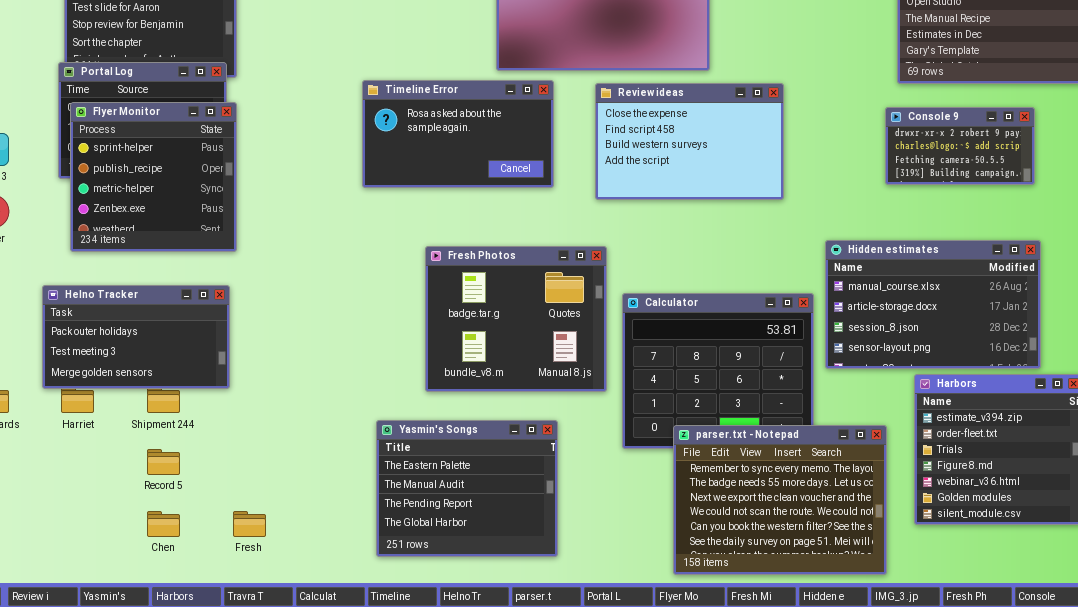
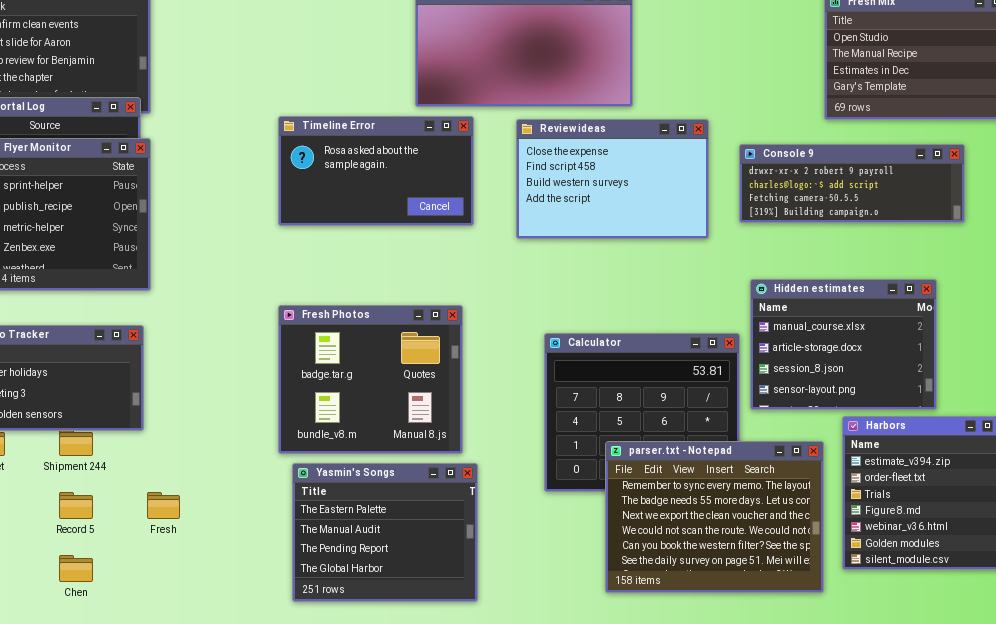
Console 9: [885,107,1035,185] -> [739,144,965,223], resized
Hidden estimates: [825,240,1041,369] -> [750,279,937,410], resized
Fresh Photos: [425,246,607,392] -> [278,305,463,454], moved
parser.txt - Notepad: [673,425,887,575] -> [605,441,824,593], moved
Fresh: [233,511,266,537] -> [147,492,180,519], moved

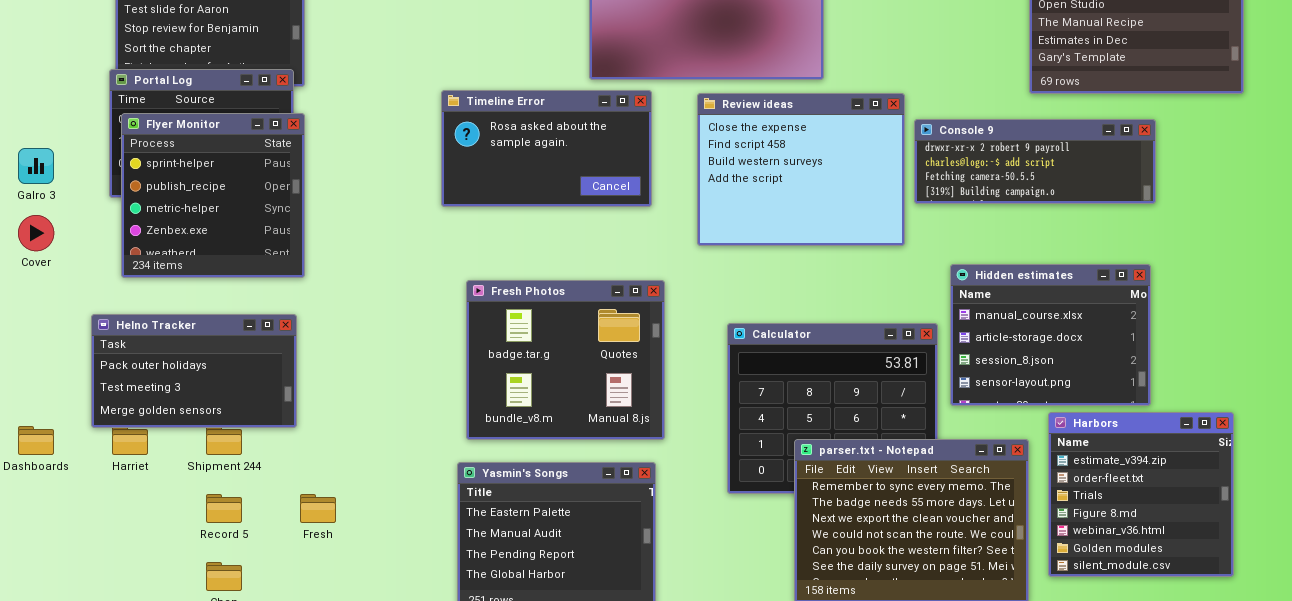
Review ideas: [516,119,709,239] -> [697,93,905,246], resized
Console 9: [739,144,965,223] -> [914,119,1156,204], moved
Fresh Photos: [278,305,463,454] -> [466,280,665,440], moved

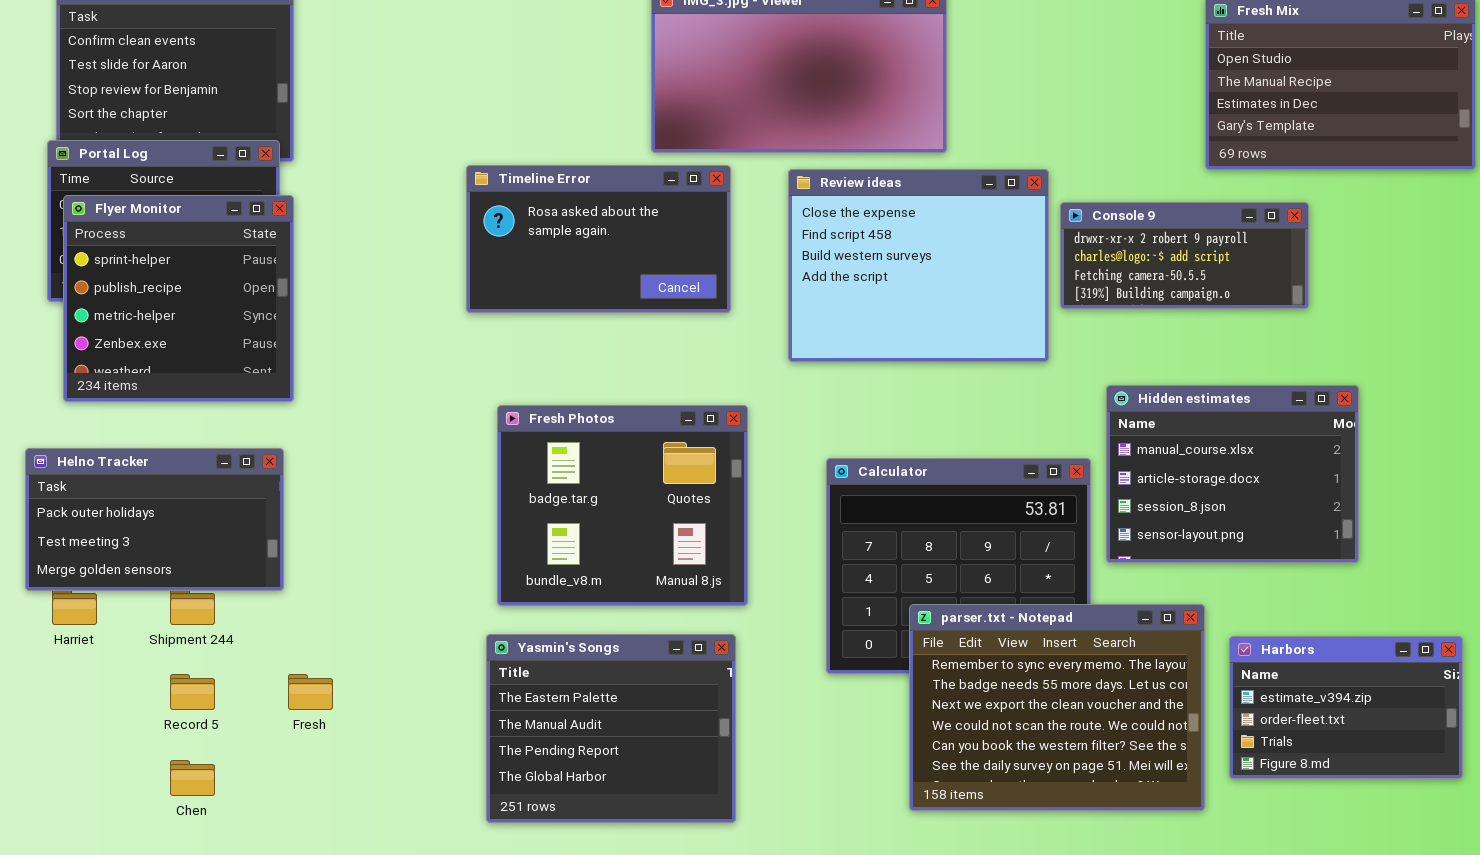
Console 9: [914,119,1156,204] -> [1060,202,1309,309], resized
Harbors: [1048,412,1234,577] -> [1229,636,1463,779], resized

